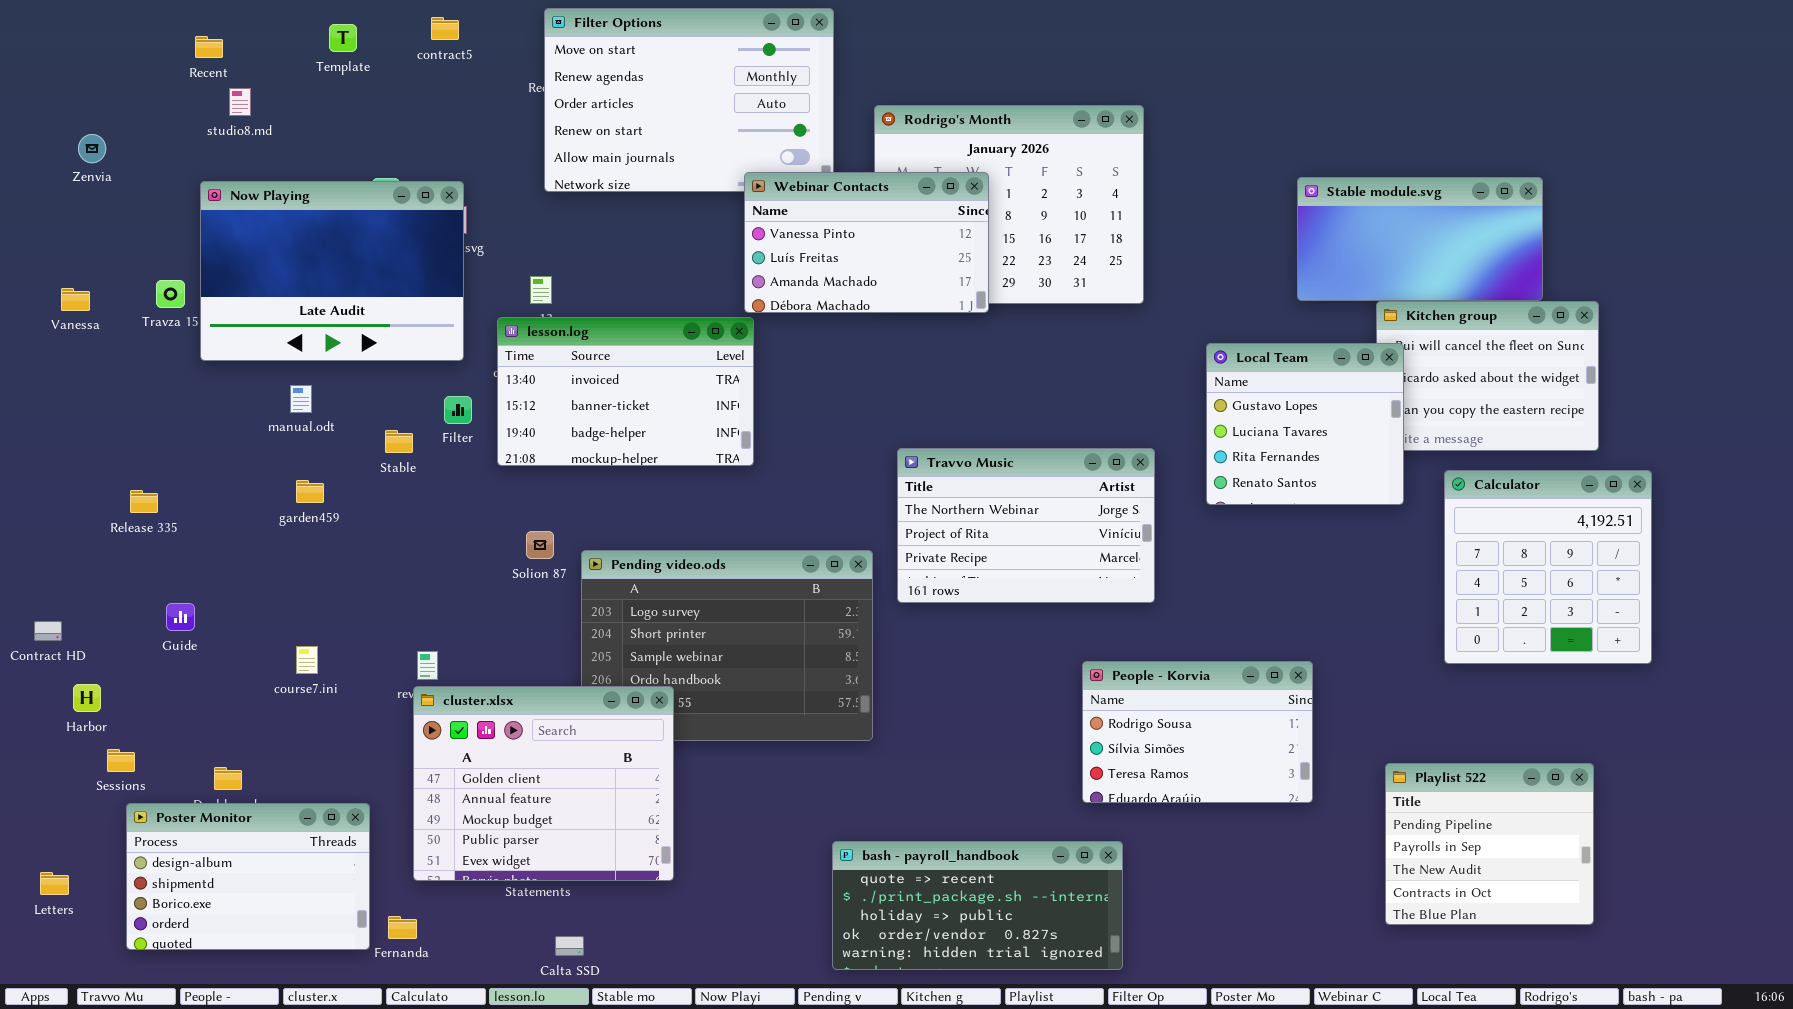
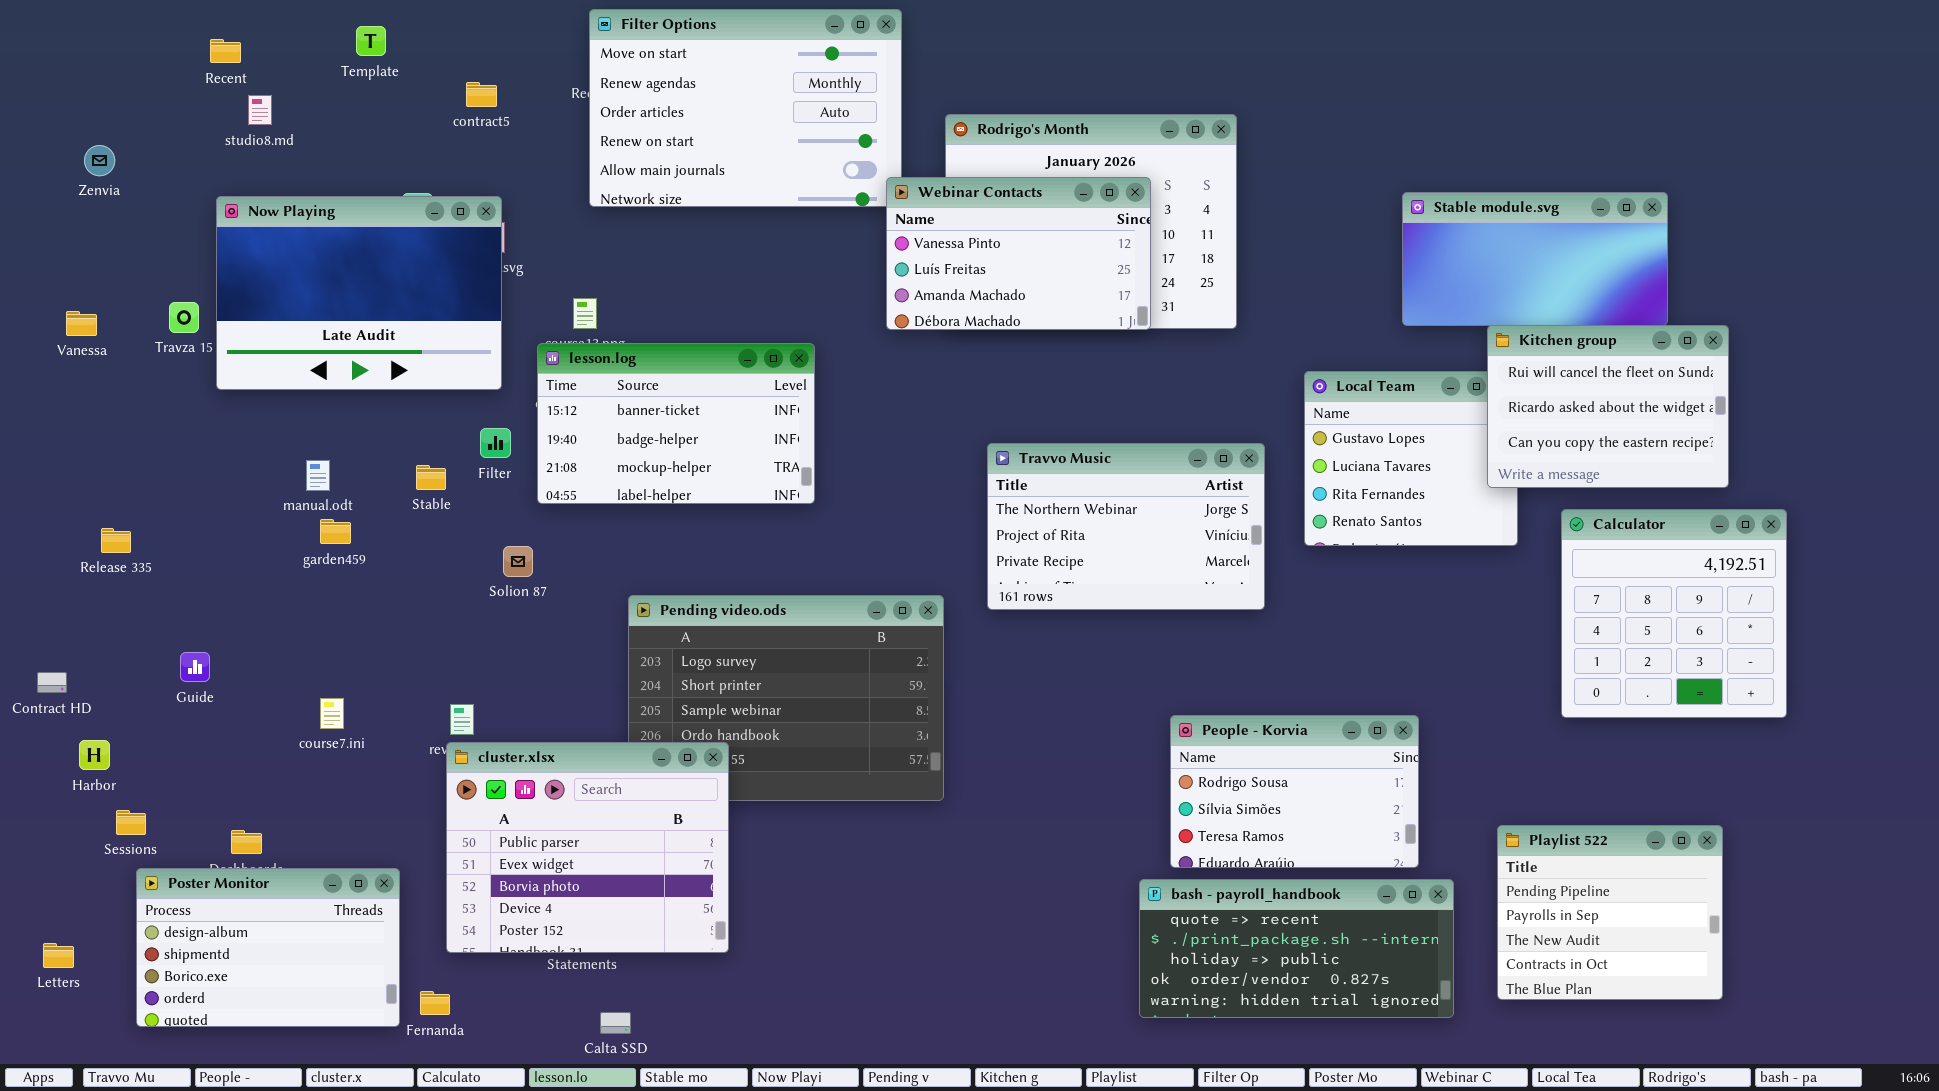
contract5: [431,17,459,40] -> [466,82,497,107], moved
Webinar Contacts: [744,172,989,313] -> [886,177,1151,330], moved
Kitchen group: [1376,301,1599,451] -> [1487,325,1729,488], raised
lesson.log: [497,317,754,466] -> [537,343,815,504], scrolled down 1 row
manual.odt: [290,385,312,413] -> [306,460,330,491], moved
Travvo Music: [897,448,1155,603] -> [987,443,1265,610], moved
Release 335: [130,490,158,513] -> [101,528,131,553], moved
Solion 87: [526,531,554,559] -> [503,546,533,577], moved
cluster.xlsx: [413,686,674,881] -> [446,742,729,953], scrolled down 3 rows
bash - payroll_handbook: [832,841,1123,970] -> [1139,879,1454,1018], moved

